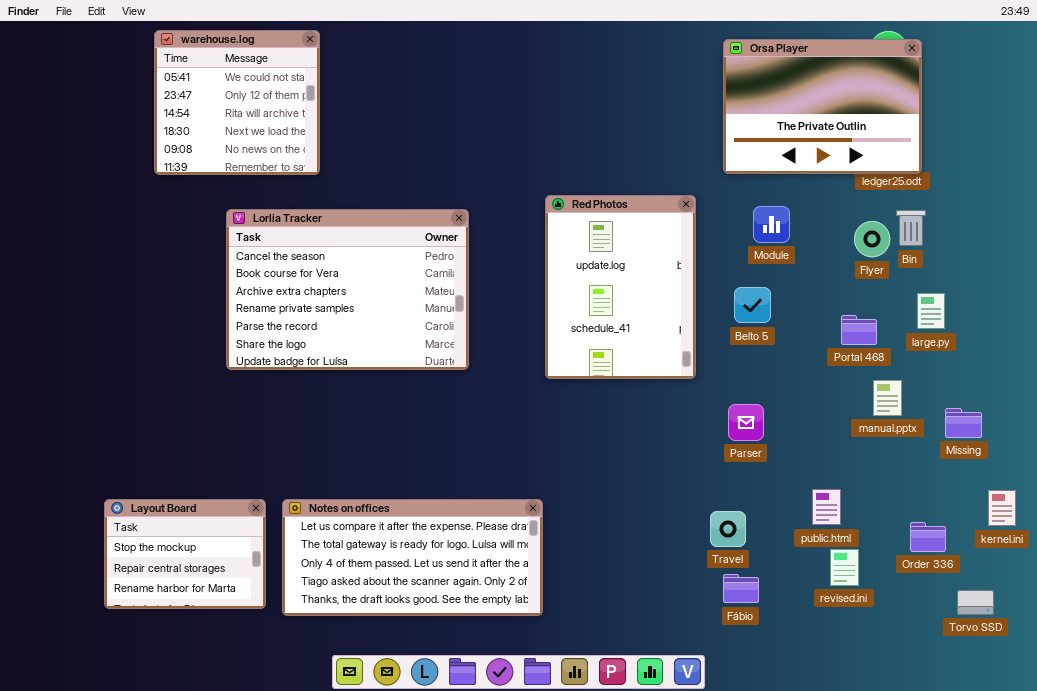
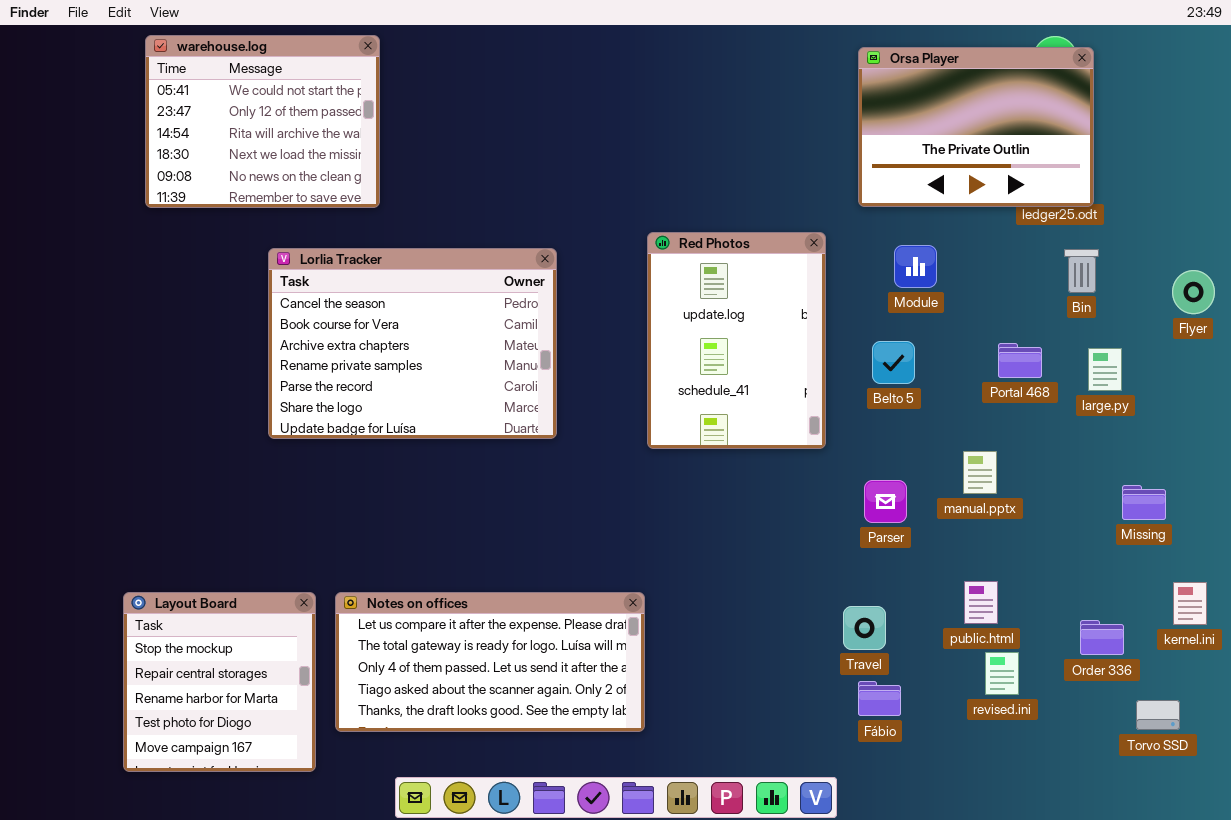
warehouse.log: [154,30,320,175] -> [145,35,380,208], resized
Flyer: [854,221,890,257] -> [1172,270,1215,314], moved
Portal 468: [841,315,877,345] -> [998,343,1042,378], moved
manual.pptx: [873,380,902,416] -> [963,451,997,494], moved
Layout Board: [104,499,266,609] -> [123,592,316,772], resized

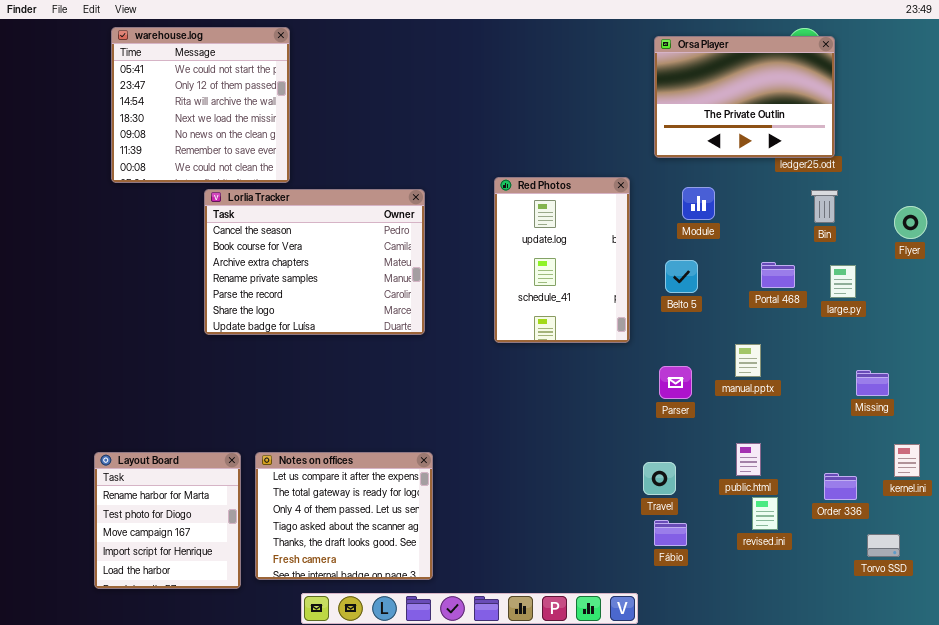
warehouse.log: [145,35,380,208] -> [111,27,290,183], resized
Layout Board: [123,592,316,772] -> [94,452,241,589], scrolled down 2 rows
Notes on offices: [335,592,645,732] -> [255,452,433,580], resized

